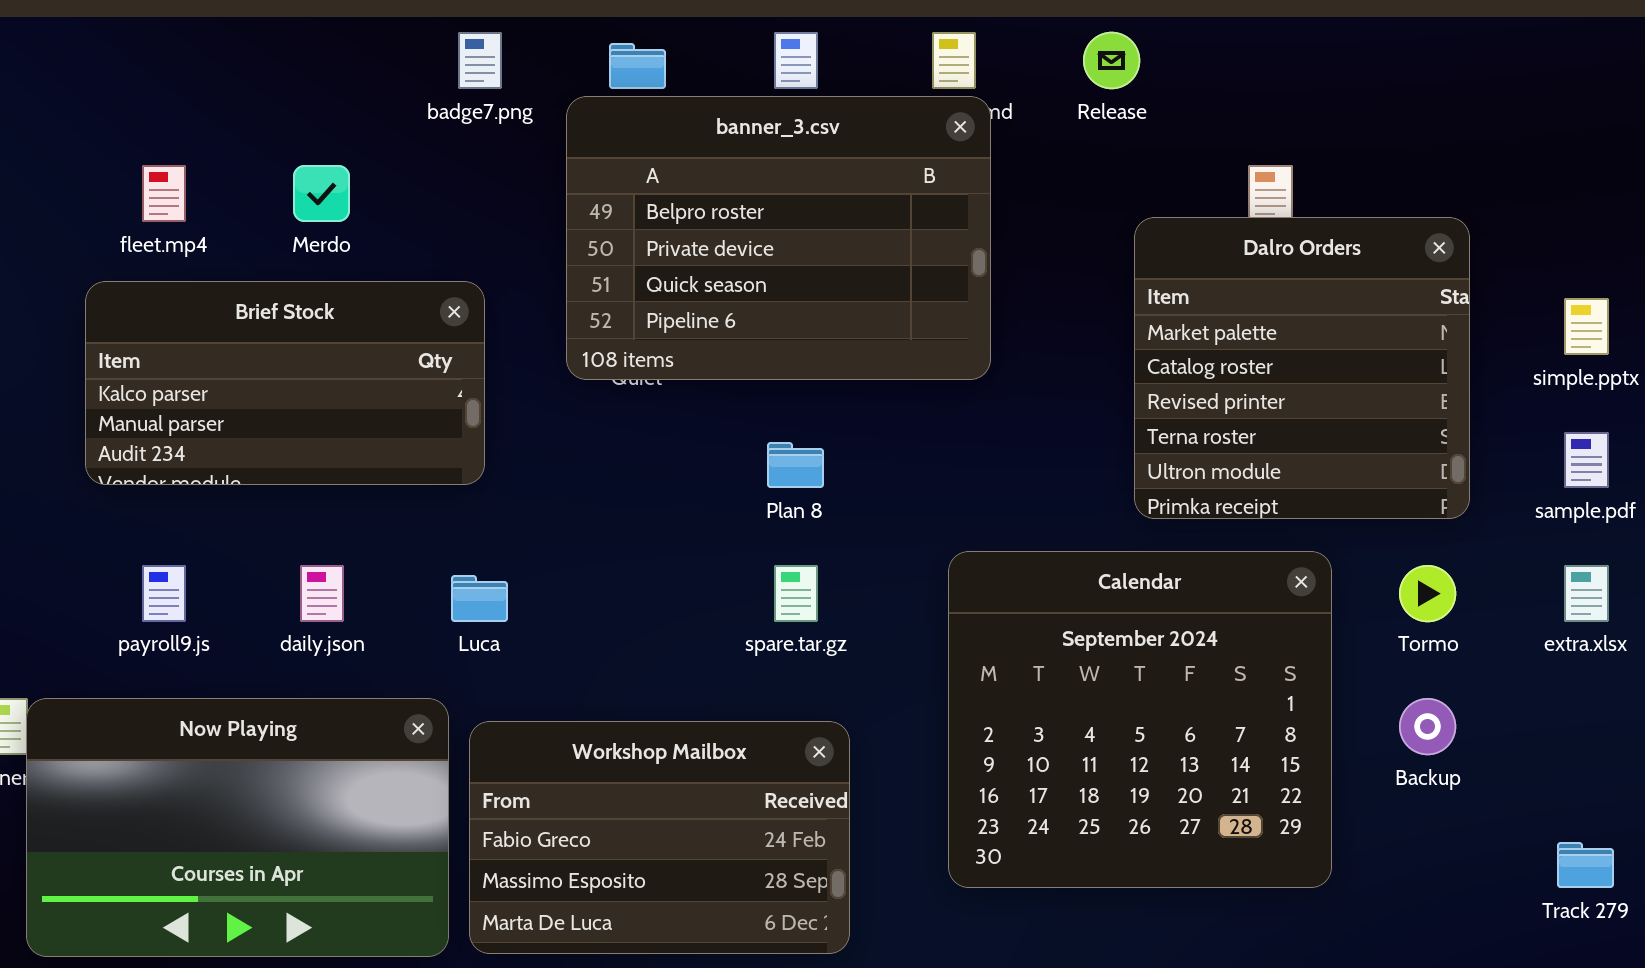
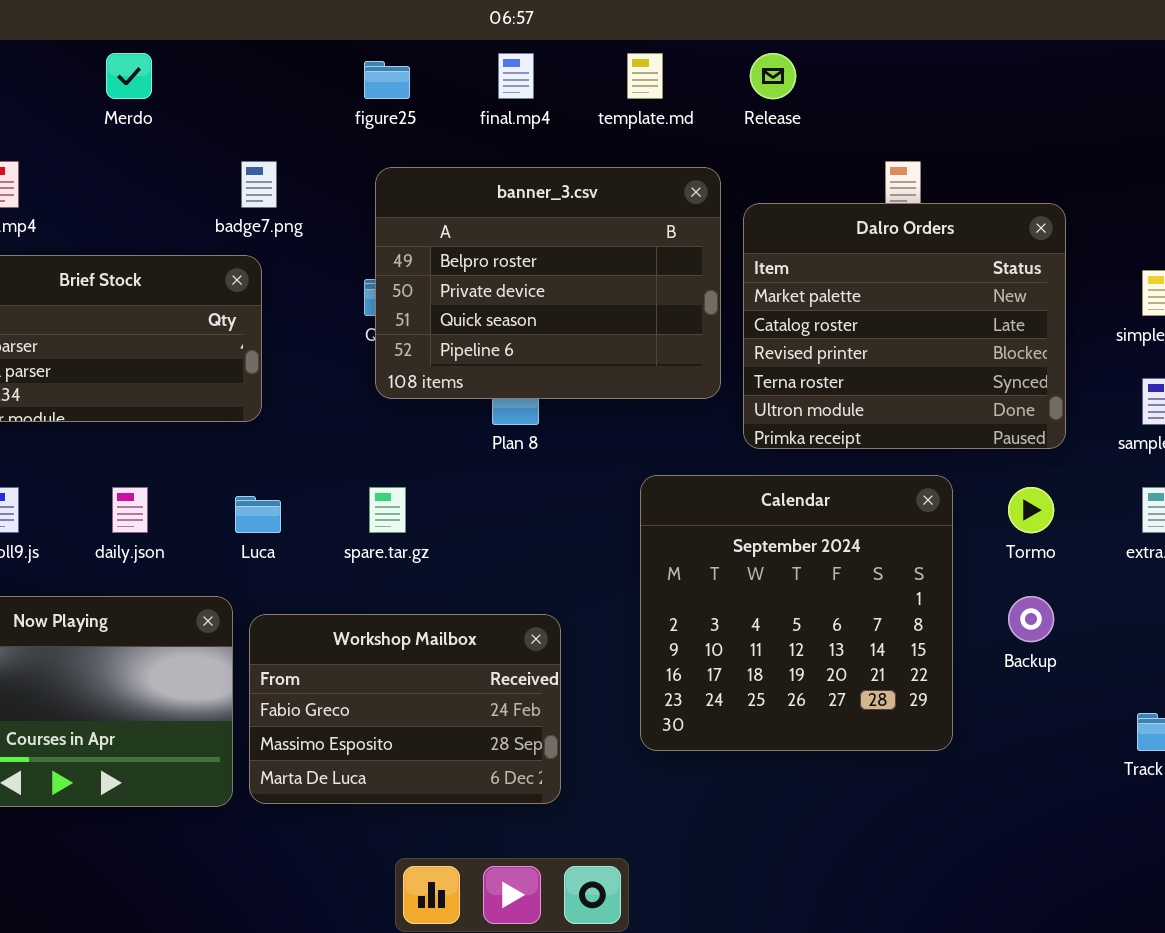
badge7.png: [458,32,502,89] -> [241,161,277,208], moved
banner_3.csv: [566,96,991,380] -> [375,167,721,399], moved
Merdo: [293,165,350,222] -> [106,53,152,99], moved
Dalro Orders: [1134,217,1470,519] -> [743,203,1066,449], resized
spare.tar.gz: [774,565,818,622] -> [369,487,406,533], moved

